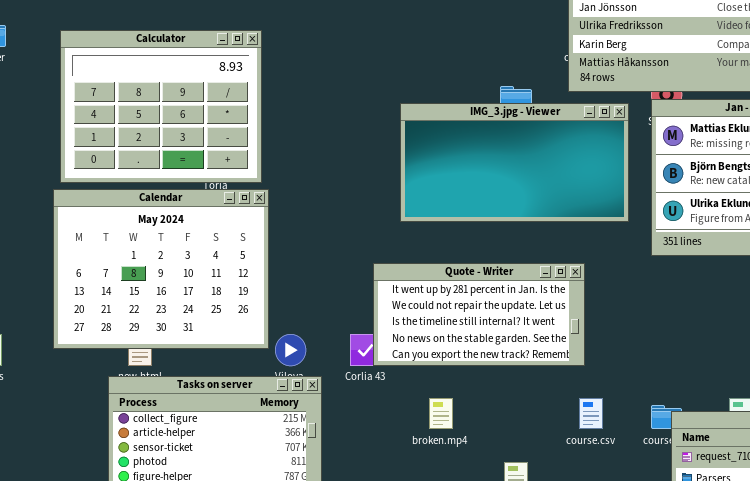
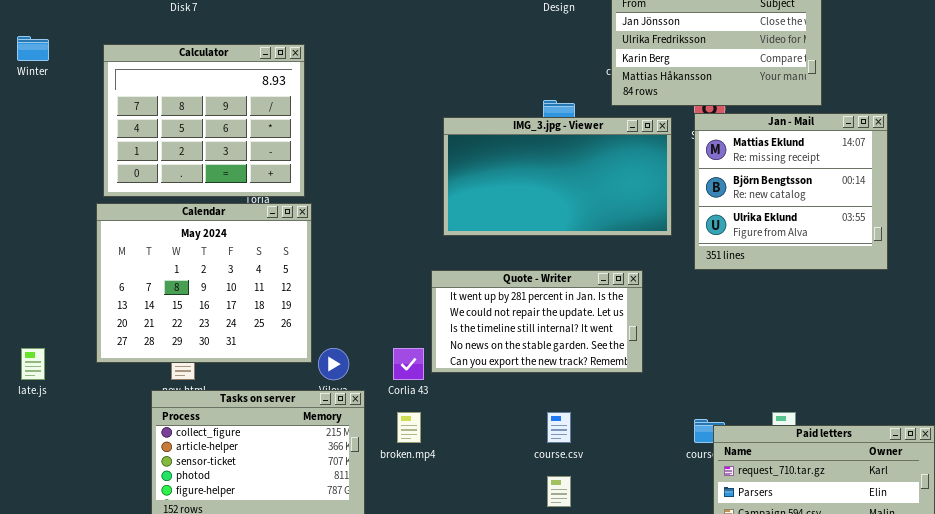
Quote - Writer: [373,263,585,366] -> [431,270,643,373], moved
broken.mp4: [429,398,453,429] -> [397,412,421,443], moved
course.csv: [579,398,603,429] -> [547,412,571,443], moved

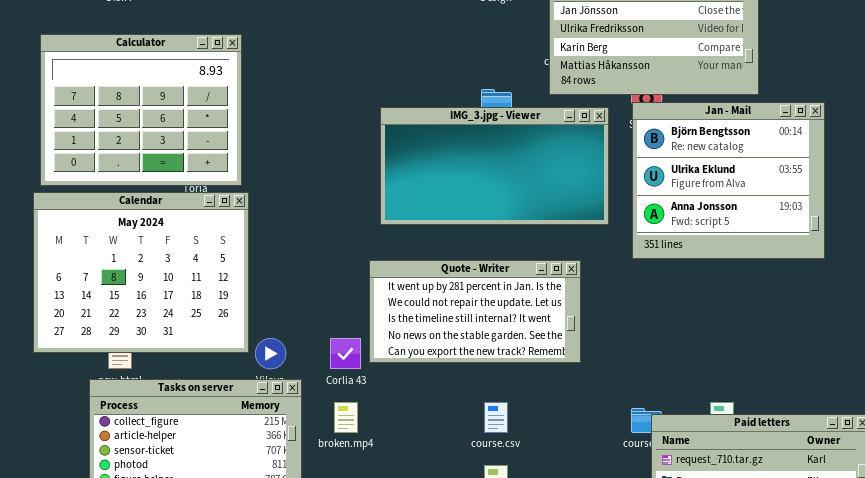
Jan - Mail: [694,113,888,270] -> [632,102,825,259], scrolled down 1 row

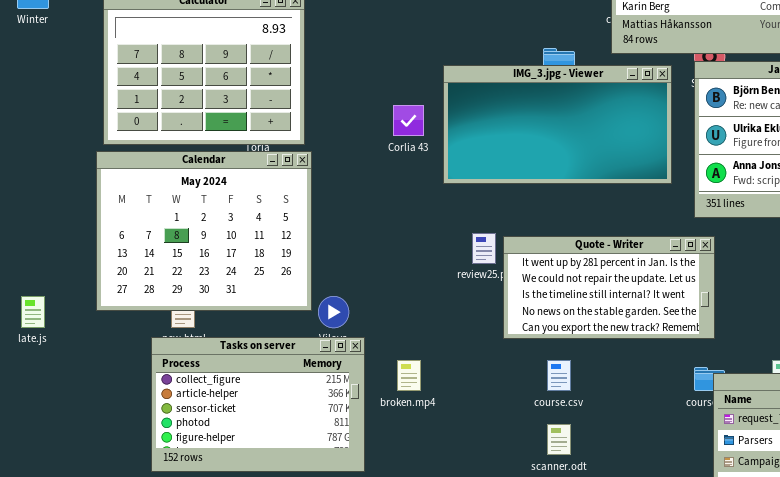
Quote - Writer: [369,260,581,363] -> [503,236,715,339], moved
Corlia 43: [330,338,361,369] -> [393,105,424,136], moved

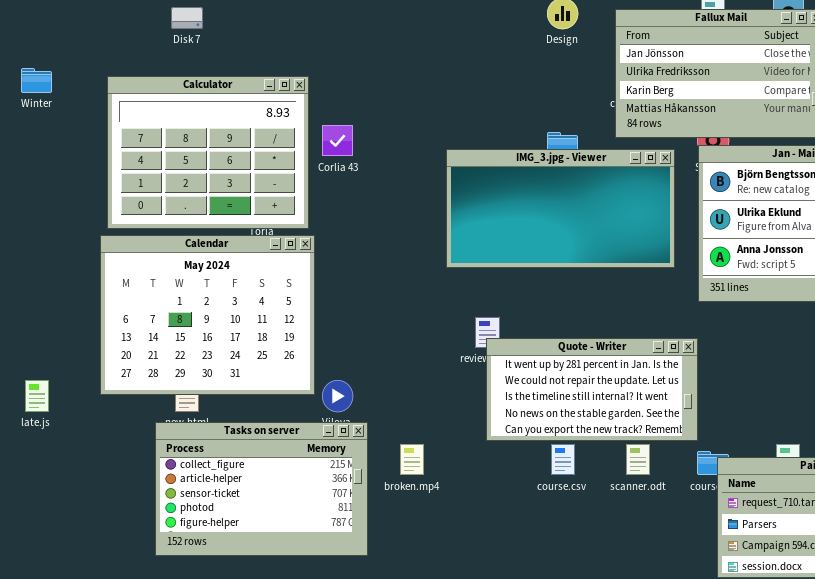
Corlia 43: [393,105,424,136] -> [322,125,353,156], moved
Quote - Writer: [503,236,715,339] -> [486,338,698,441], moved
scanner.odt: [547,424,571,455] -> [626,444,650,475], moved

